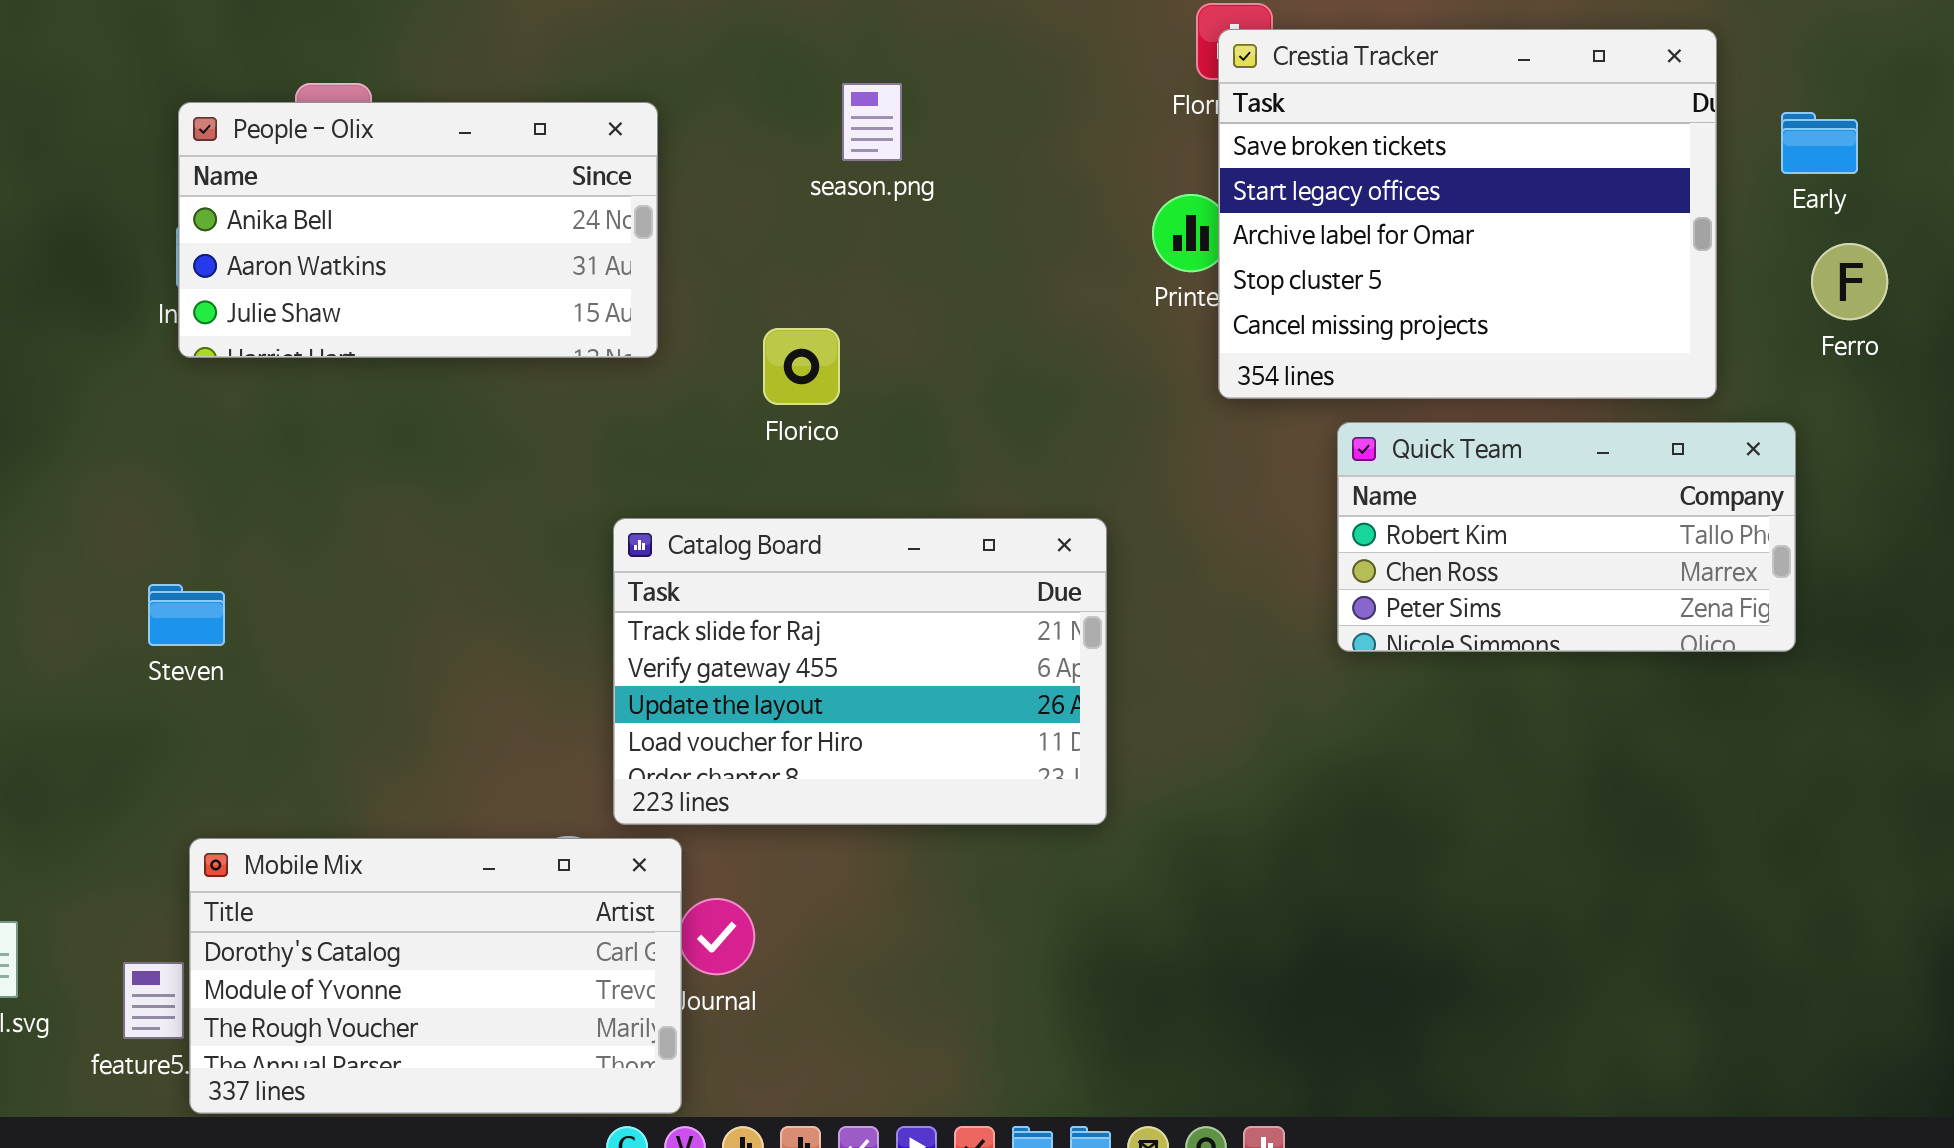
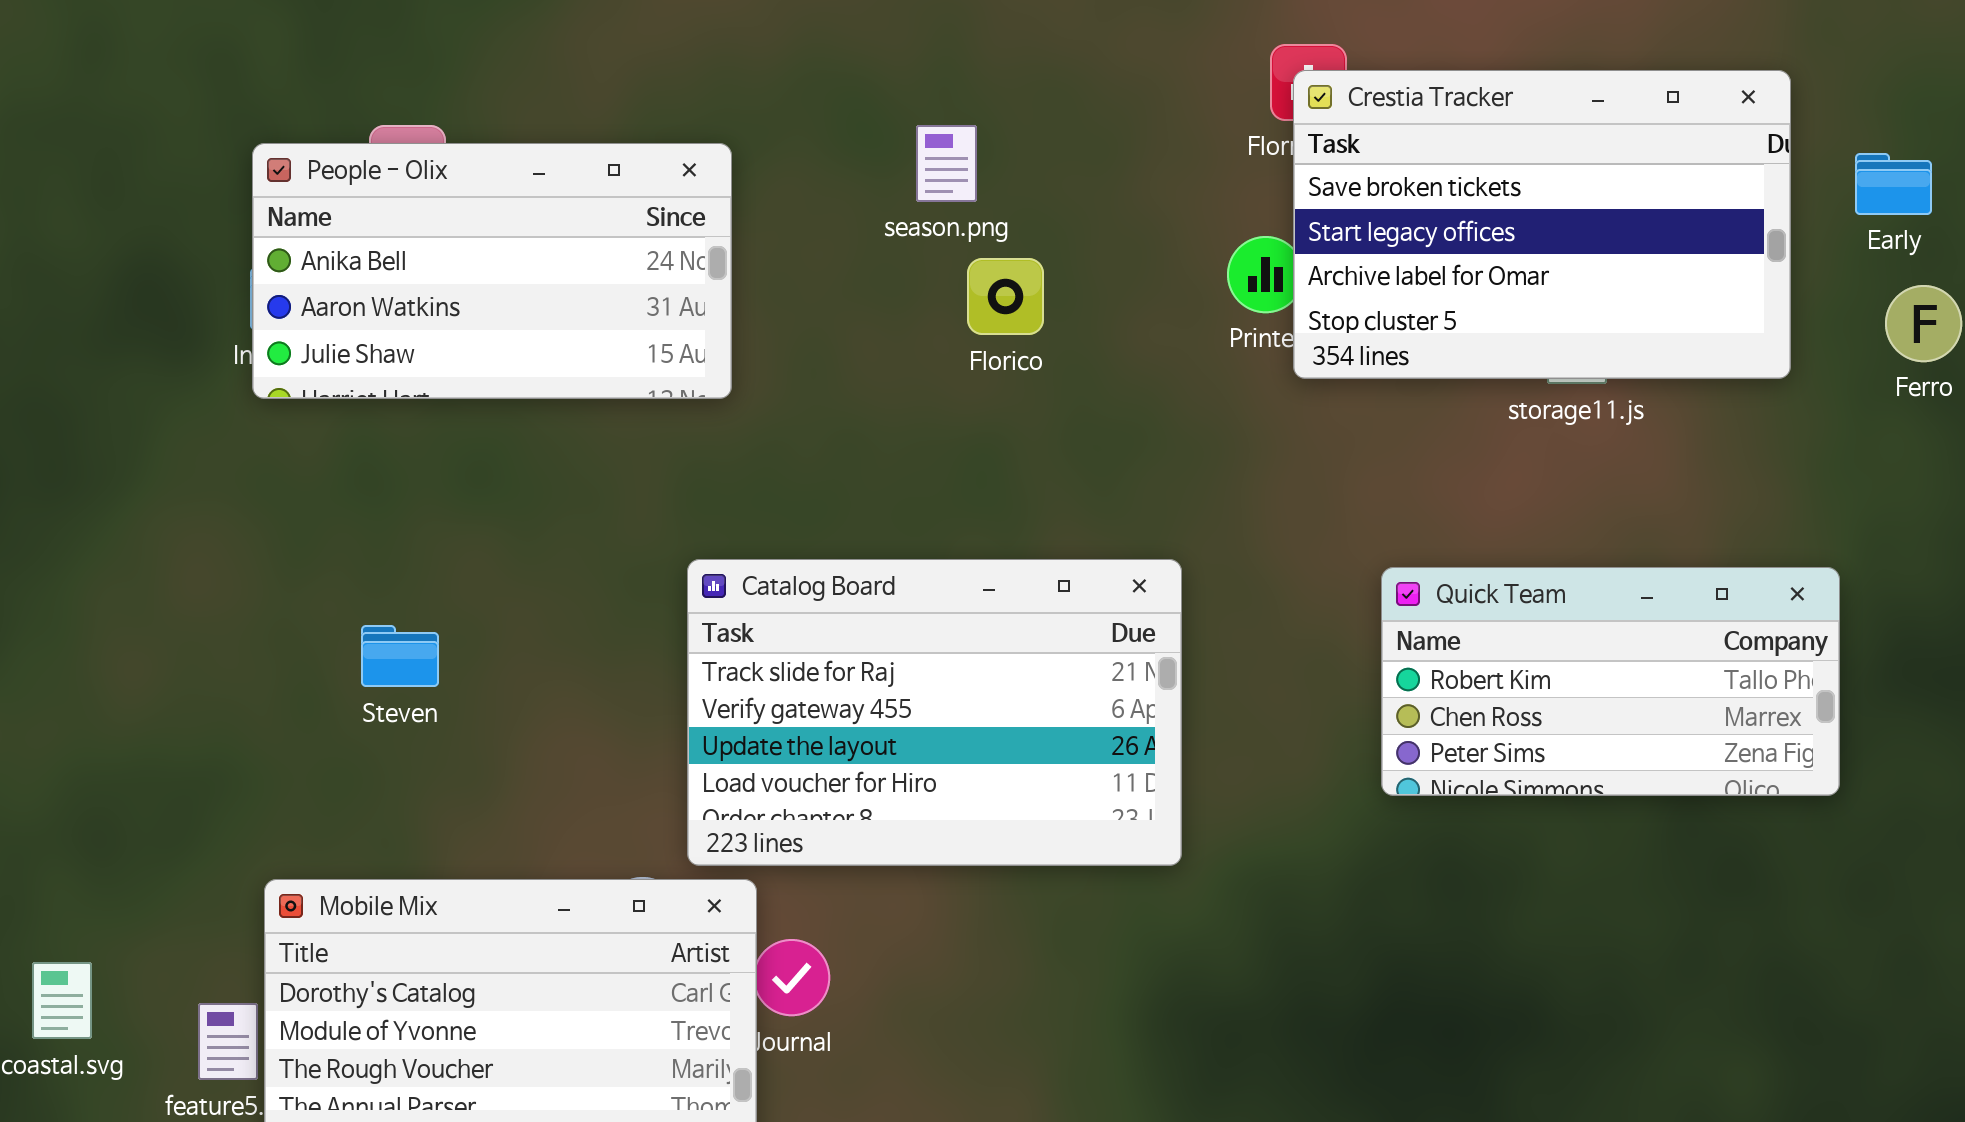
Crestia Tracker: [1218,29,1717,399] -> [1293,70,1791,379], resized
Florico: [763,328,840,405] -> [967,258,1044,335], moved
Quick Team: [1337,422,1796,652] -> [1381,567,1840,796], moved
Steven: [148,584,225,646] -> [361,625,439,687], moved

